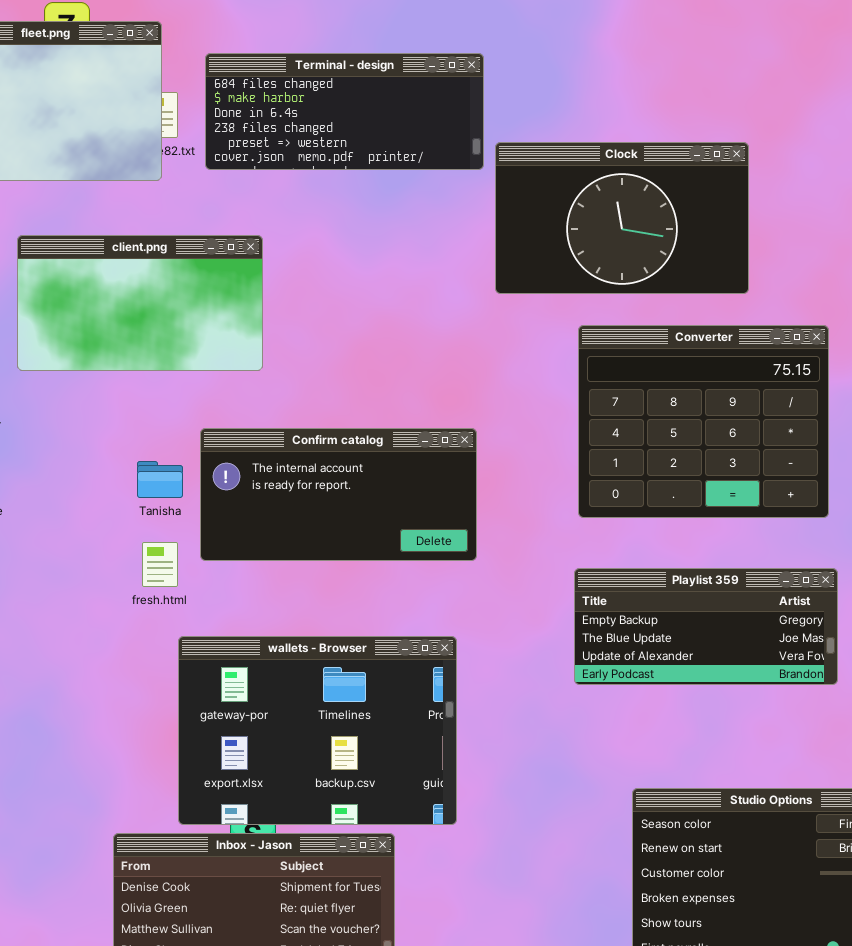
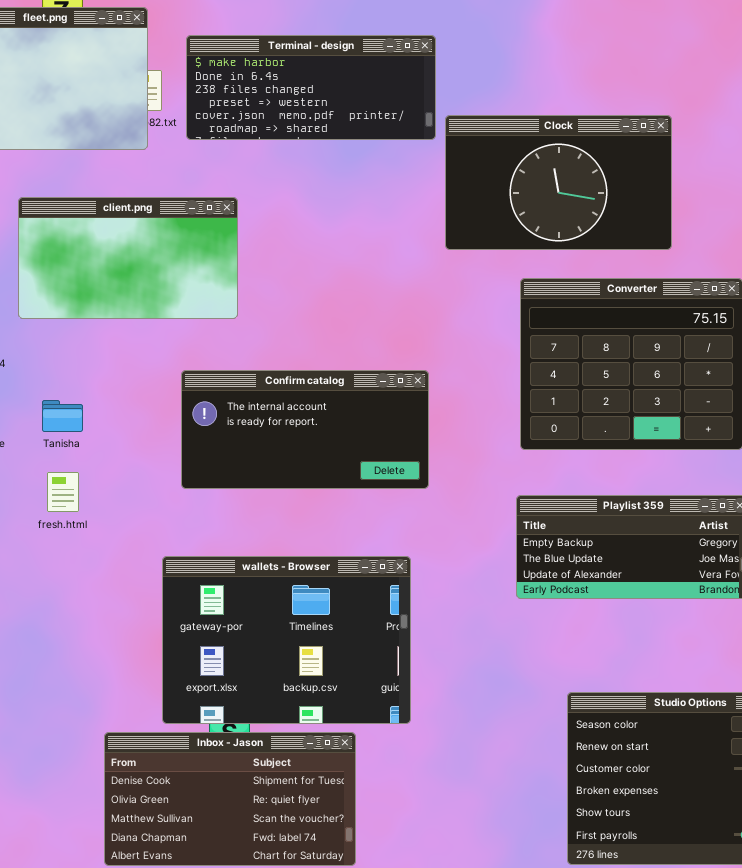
Terminal - design: [205,53,484,170] -> [186,35,436,140], scrolled down 1 row
Tanisha: [137,461,183,498] -> [42,400,83,432], moved
fresh.html: [142,542,178,587] -> [47,472,79,512], moved

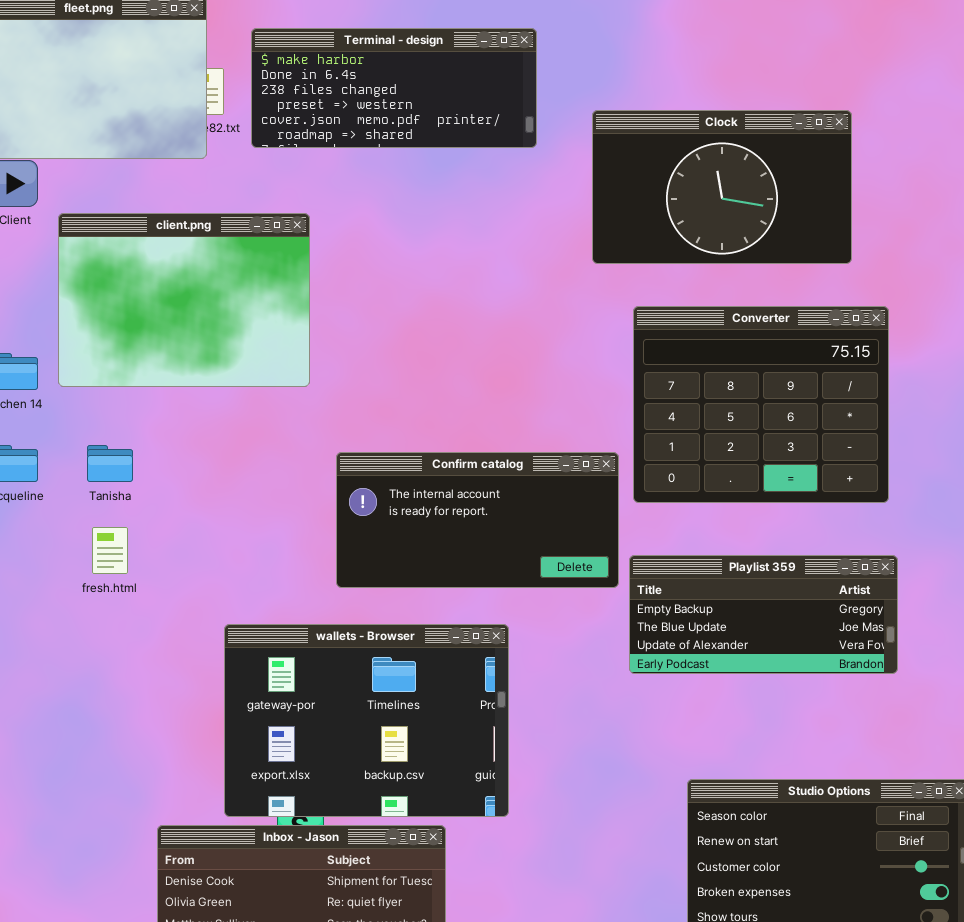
Clock: [445,115,672,250] -> [592,110,852,264], moved
client.png: [18,197,238,319] -> [58,213,310,387], resized
Confirm catalog: [181,370,429,489] -> [336,452,619,588], moved

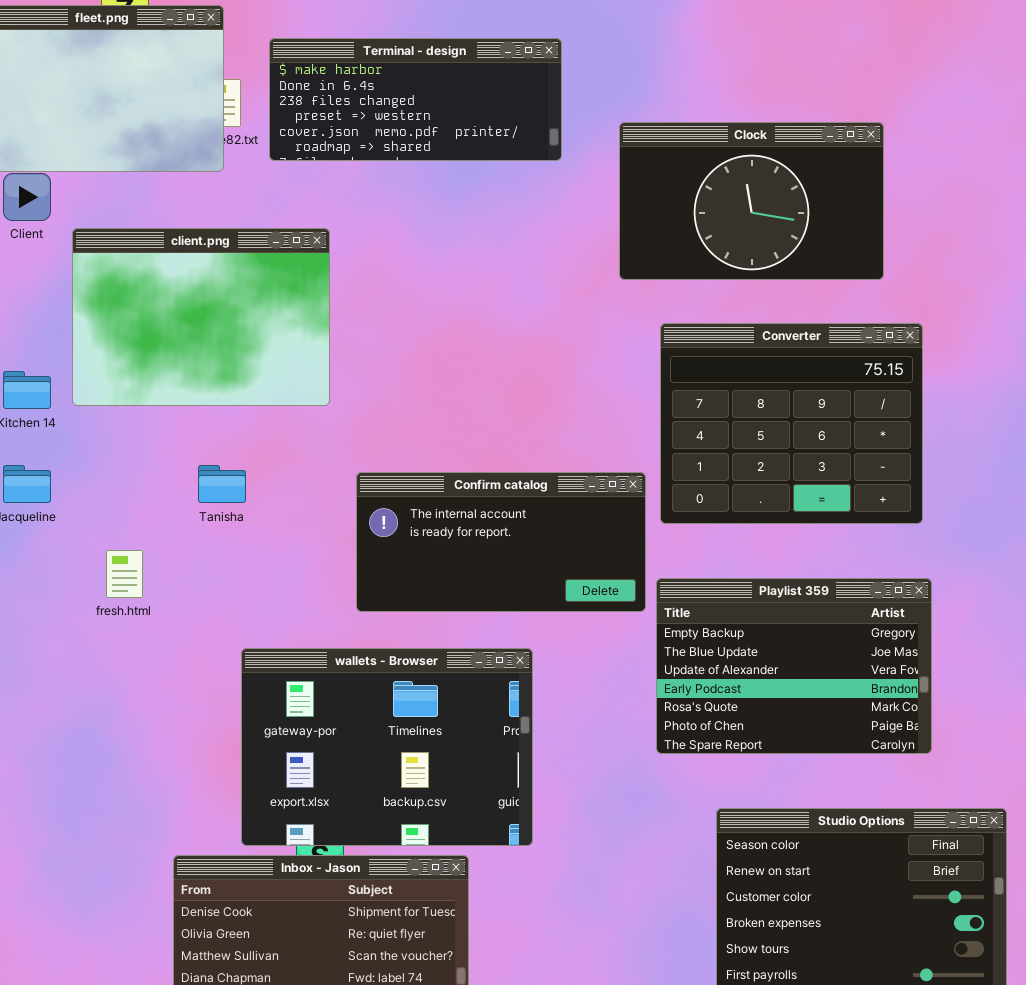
Tanisha: [87,445,133,482] -> [198,465,246,503], moved
Playlist 359: [629,555,898,674] -> [656,578,932,754], resized

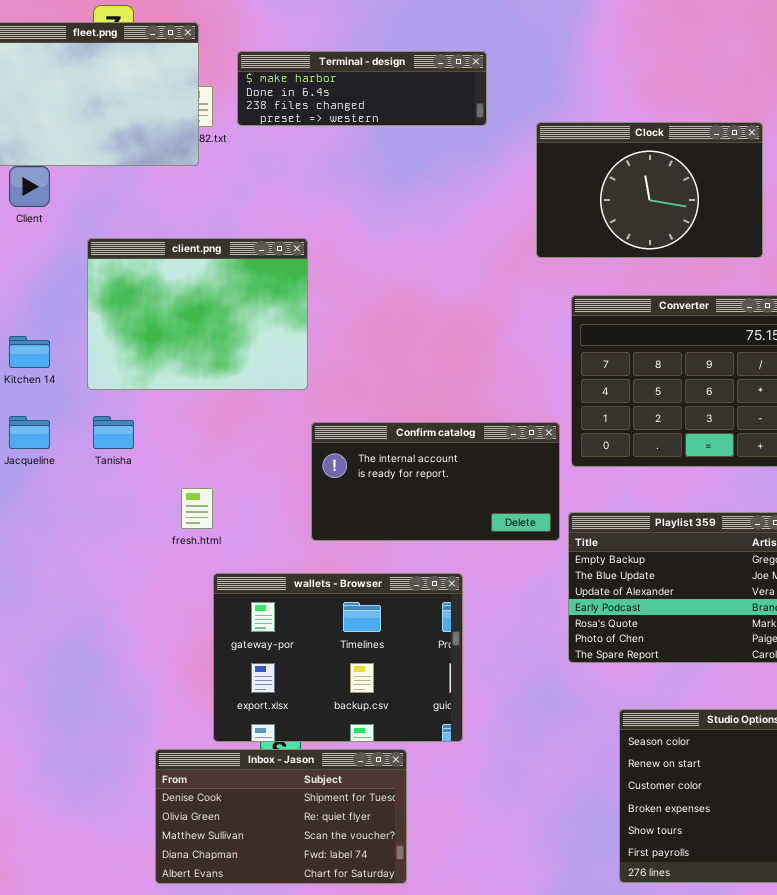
Terminal - design: [269,38,562,161] -> [237,51,487,126], resized
client.png: [72,228,330,406] -> [87,238,308,390], moved
Tanisha: [198,465,246,503] -> [93,416,134,449], moved
fresh.html: [106,550,143,598] -> [181,488,213,529], moved

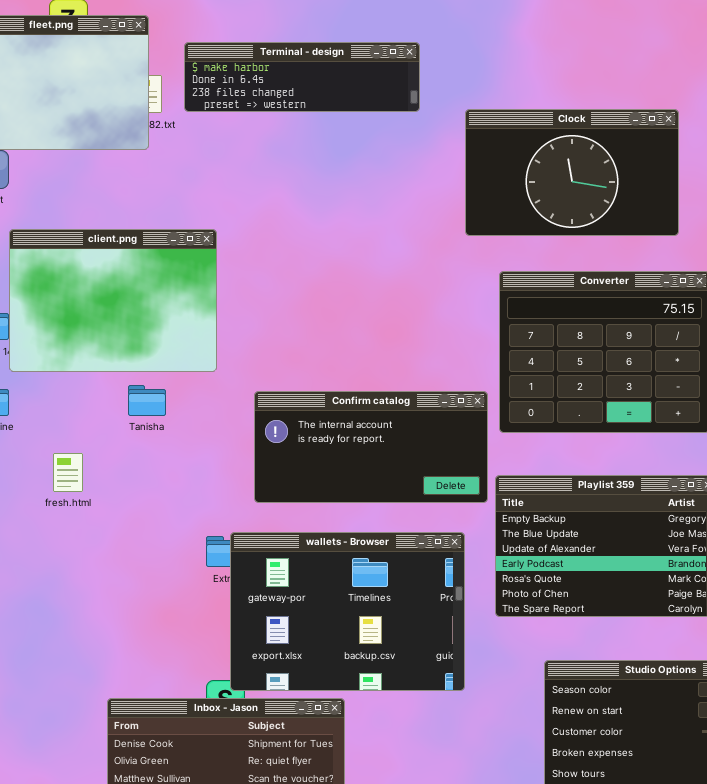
client.png: [87,238,308,390] -> [9,229,217,372], moved
Tanisha: [93,416,134,449] -> [128,385,166,416], moved
fresh.html: [181,488,213,529] -> [53,453,83,492], moved
wallets - Browser: [213,573,463,742] -> [230,532,465,691], moved

